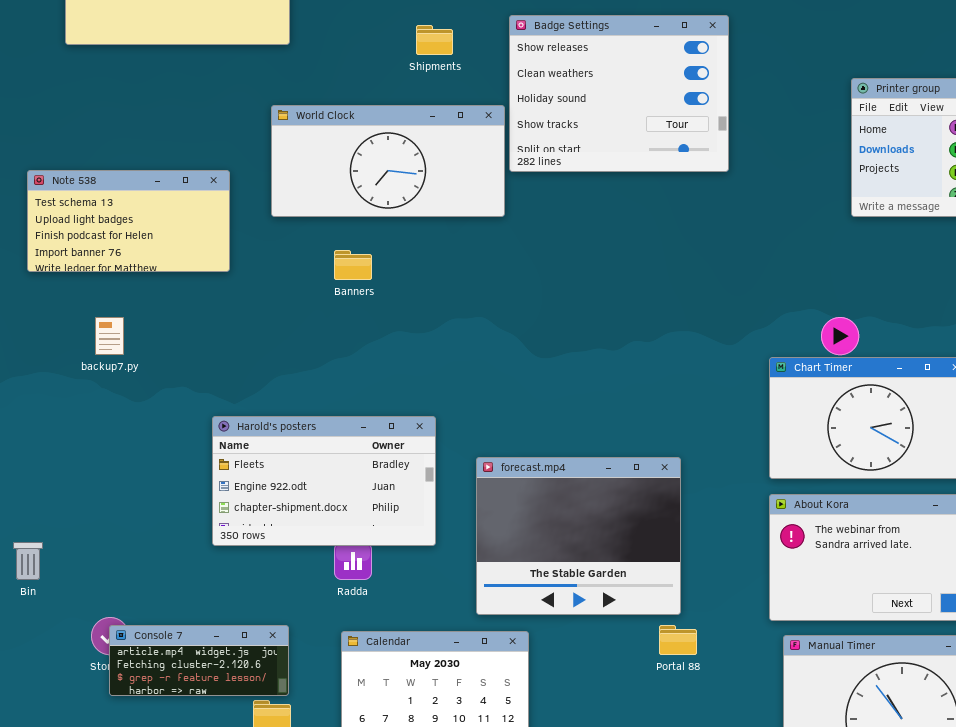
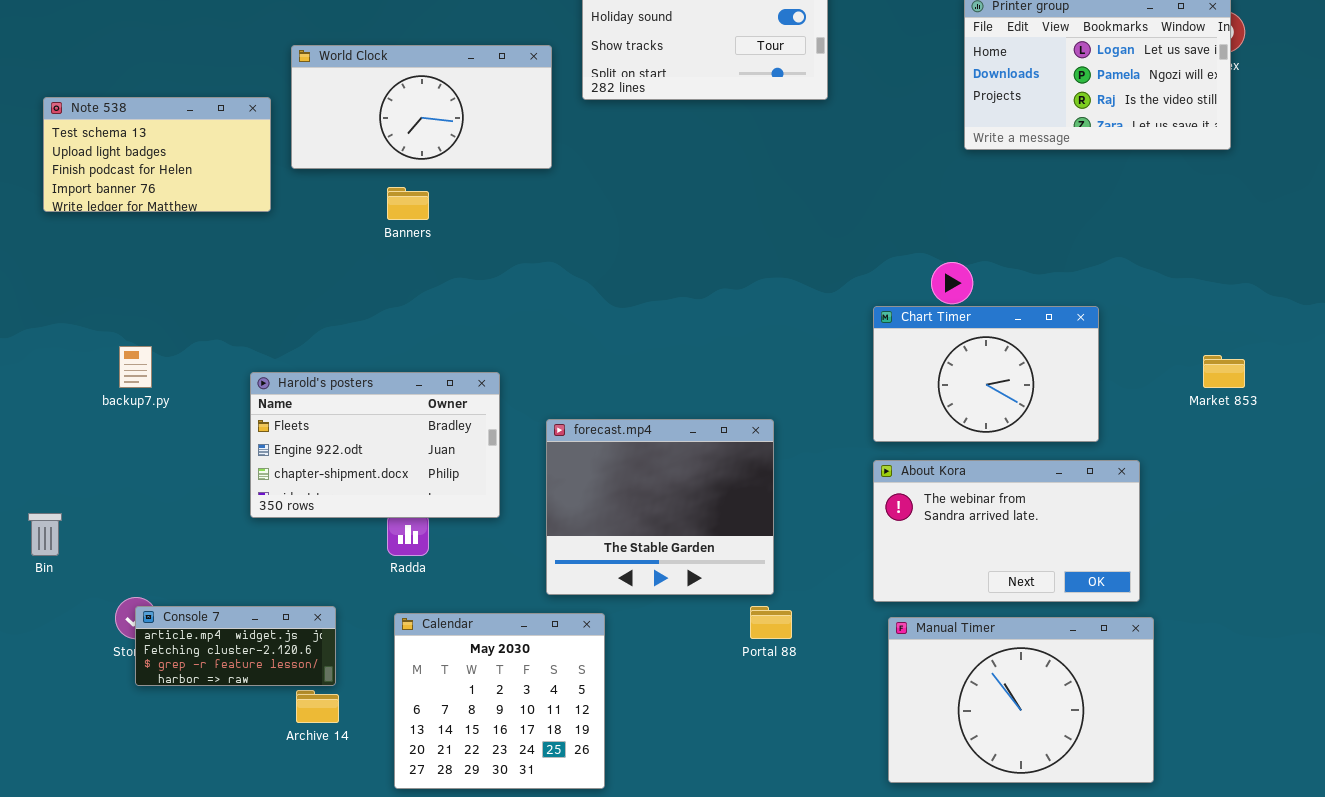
World Clock: [271,105,505,217] -> [291,45,552,169], moved
backup7.py: [95,317,124,355] -> [119,346,152,388], moved

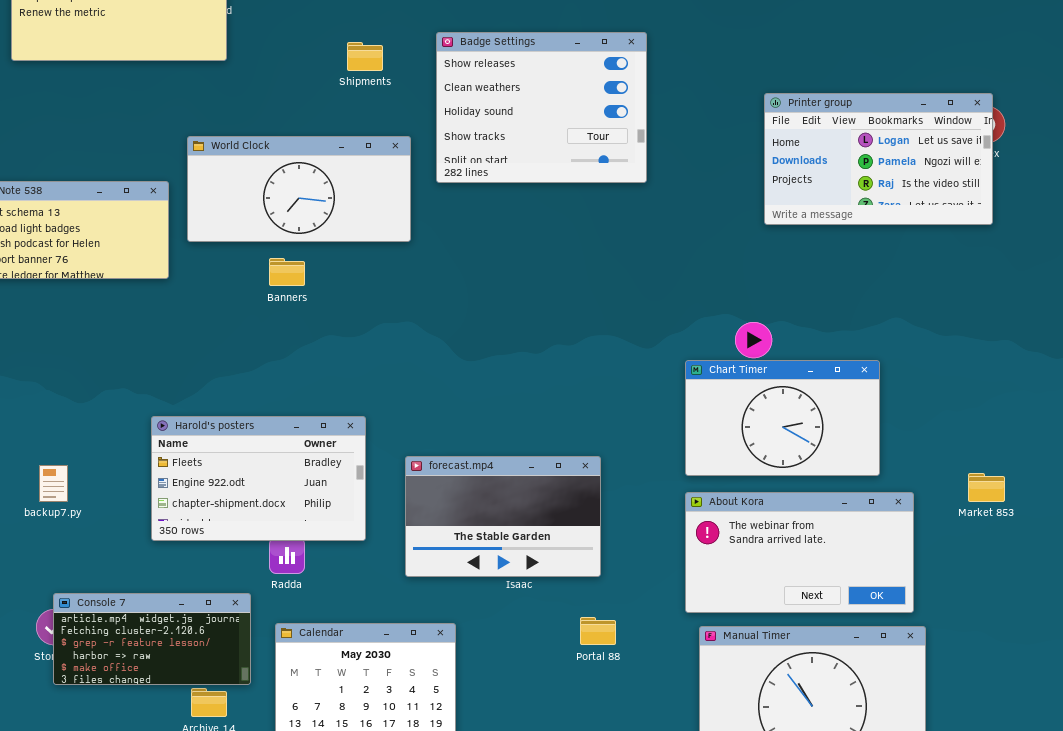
backup7.py: [119,346,152,388] -> [39,465,68,502], moved
Market 853: [1203,355,1245,388] -> [968,473,1005,502], moved
forecast.mp4: [546,419,774,595] -> [405,456,601,577], resized
Console 7: [135,606,336,686] -> [53,593,251,685], resized

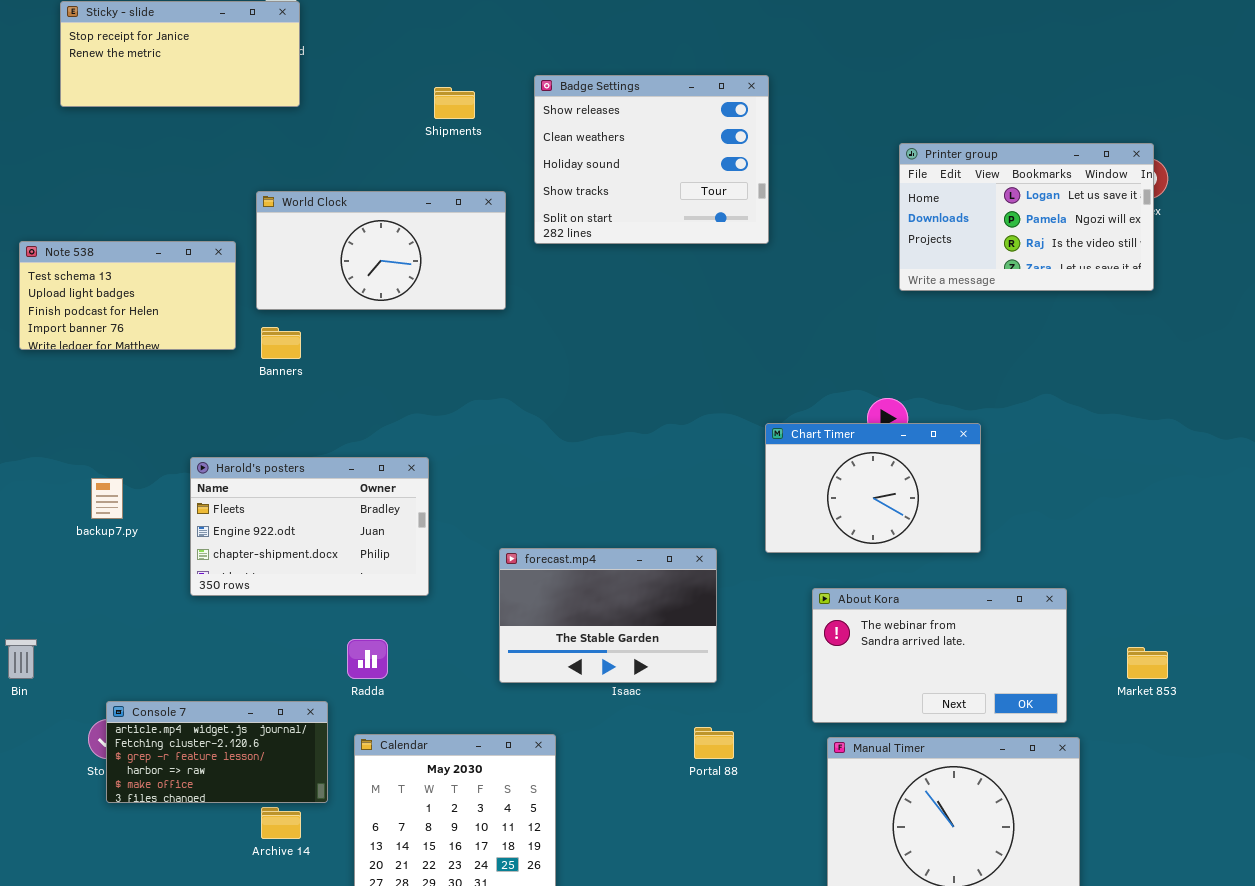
Banners: [269,258,305,286] -> [261,327,301,359], moved
Chart Timer: [685,360,880,476] -> [765,423,981,553], moved
Harold's posters: [151,416,366,541] -> [190,457,429,596], moved
backup7.py: [39,465,68,502] -> [91,478,123,519], moved
Market 853: [968,473,1005,502] -> [1127,647,1168,679], moved

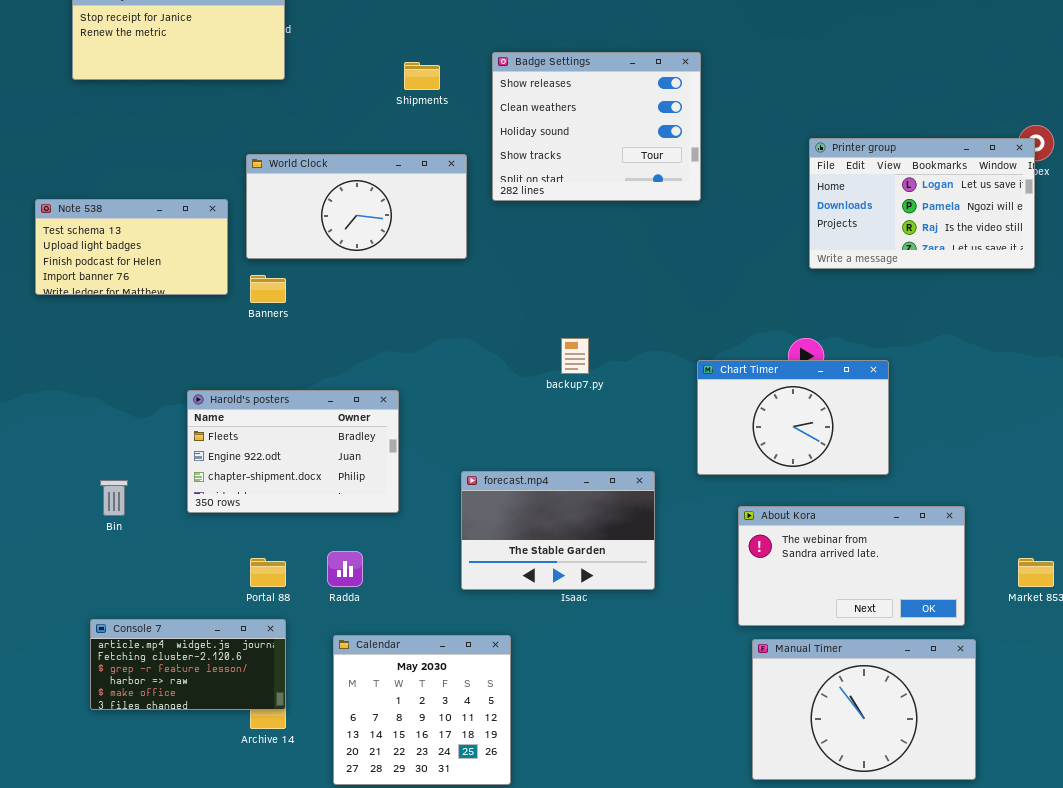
Printer group: [899,143,1154,291] -> [809,138,1035,269], moved
backup7.py: [91,478,123,519] -> [561,338,589,374], moved
Bin: [5,639,37,679] -> [100,480,128,516], moved
Console 7: [106,701,328,803] -> [90,619,286,710], moved
Portal 88: [694,727,734,759] -> [250,558,286,587], moved

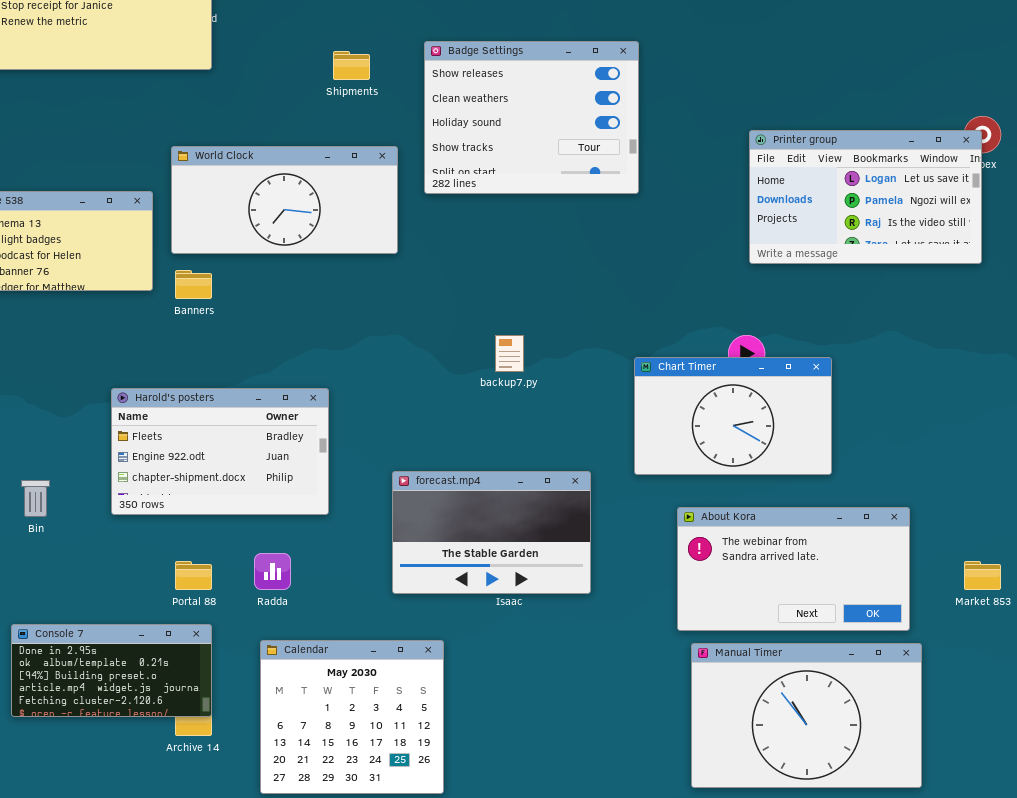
Console 7: [90,619,286,710] -> [11,624,212,717], scrolled up 3 rows

